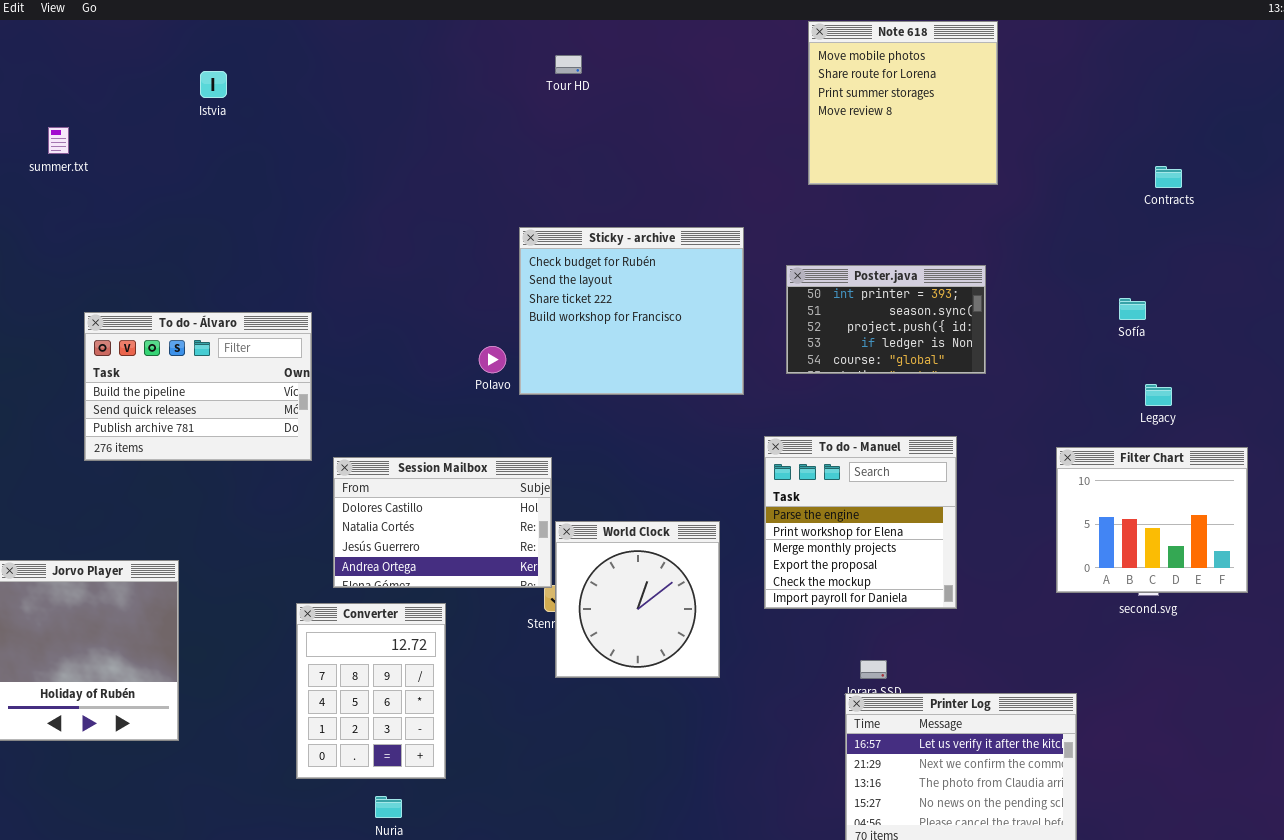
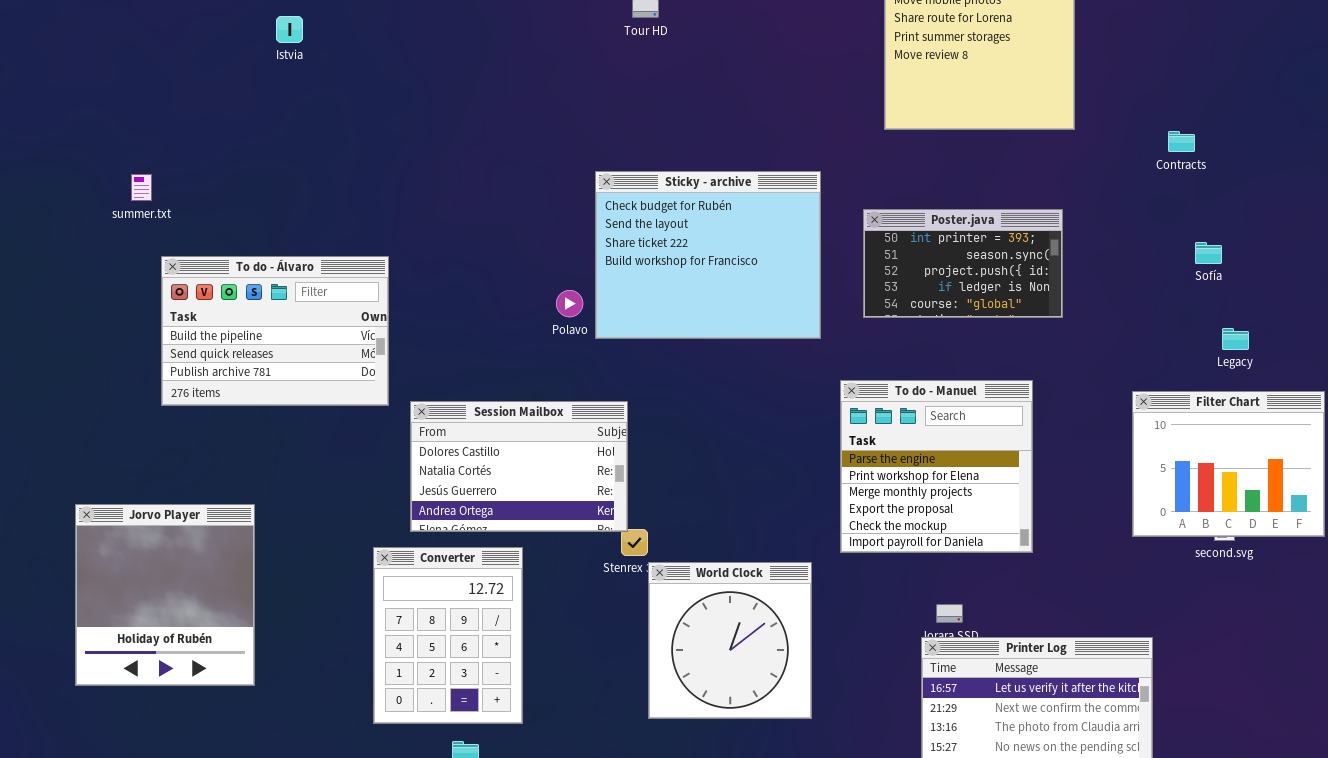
summer.txt: [48,127,69,154] -> [131,174,152,201], moved
Contracts: [1155,166,1182,188] -> [1168,131,1195,152], moved
World Clock: [555,521,720,678] -> [648,562,812,719], moved

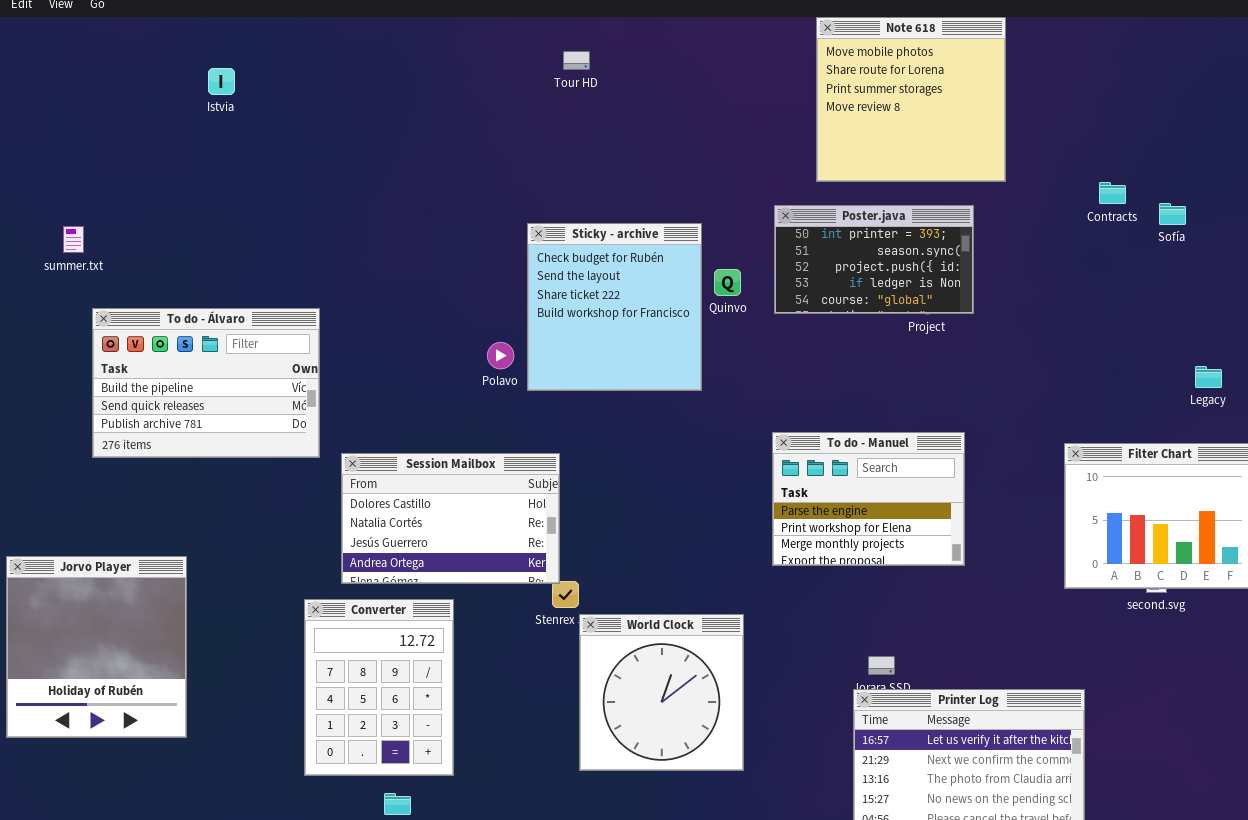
Sticky - archive: [595,171,821,339] -> [527,223,702,391], resized
Poster.java: [863,209,1063,318] -> [774,205,974,314], moved
Sofía: [1195,242,1222,264] -> [1159,203,1186,225], moved
Legacy: [1222,328,1249,350] -> [1195,366,1222,388], moved
To do - Manuel: [840,380,1033,553] -> [772,432,965,566], resized

